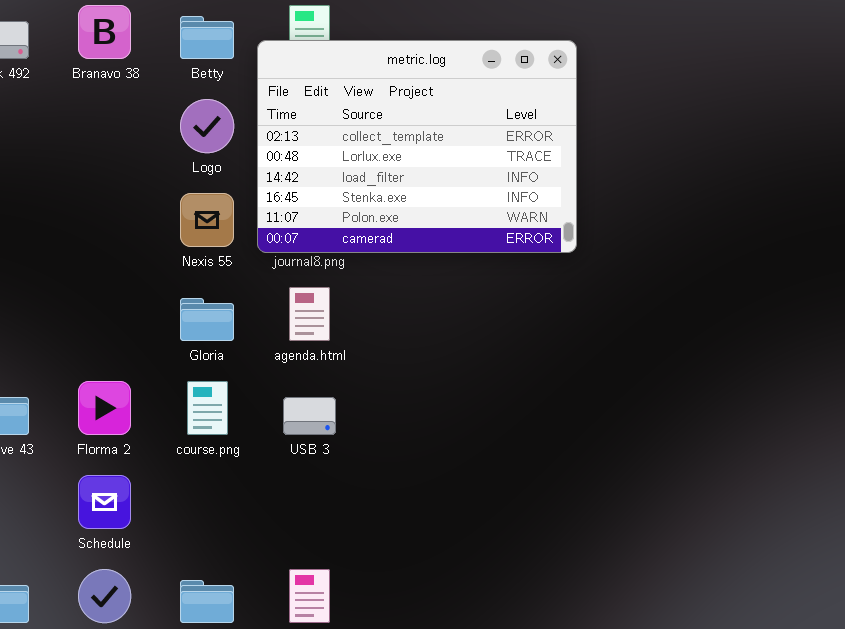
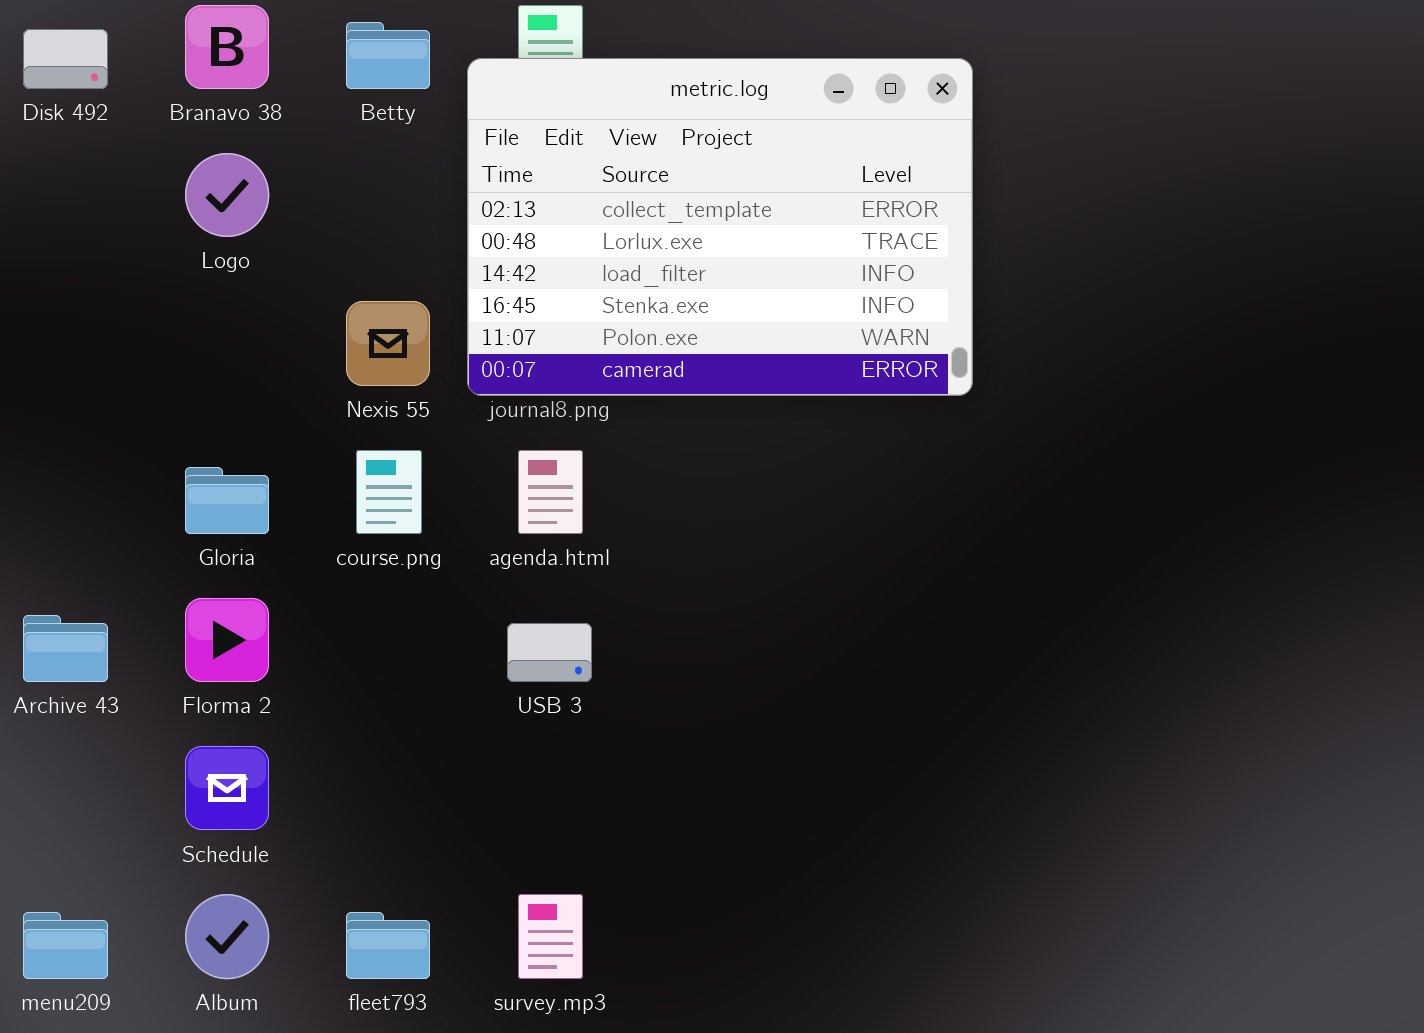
Logo: [180,99,234,153] -> [185,153,269,237], moved
Gloria: [180,298,234,341] -> [185,467,269,534], moved
course.png: [187,381,228,435] -> [356,450,422,534], moved

